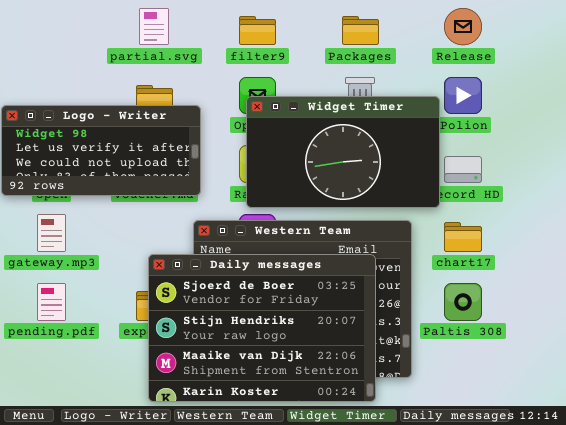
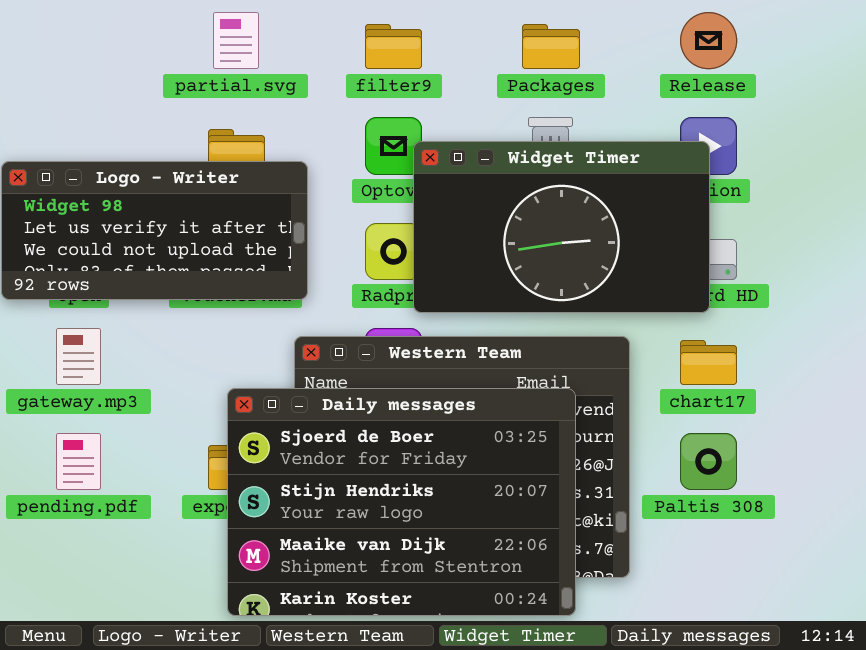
Widget Timer: [246,96,440,208] -> [413,141,710,313], moved

